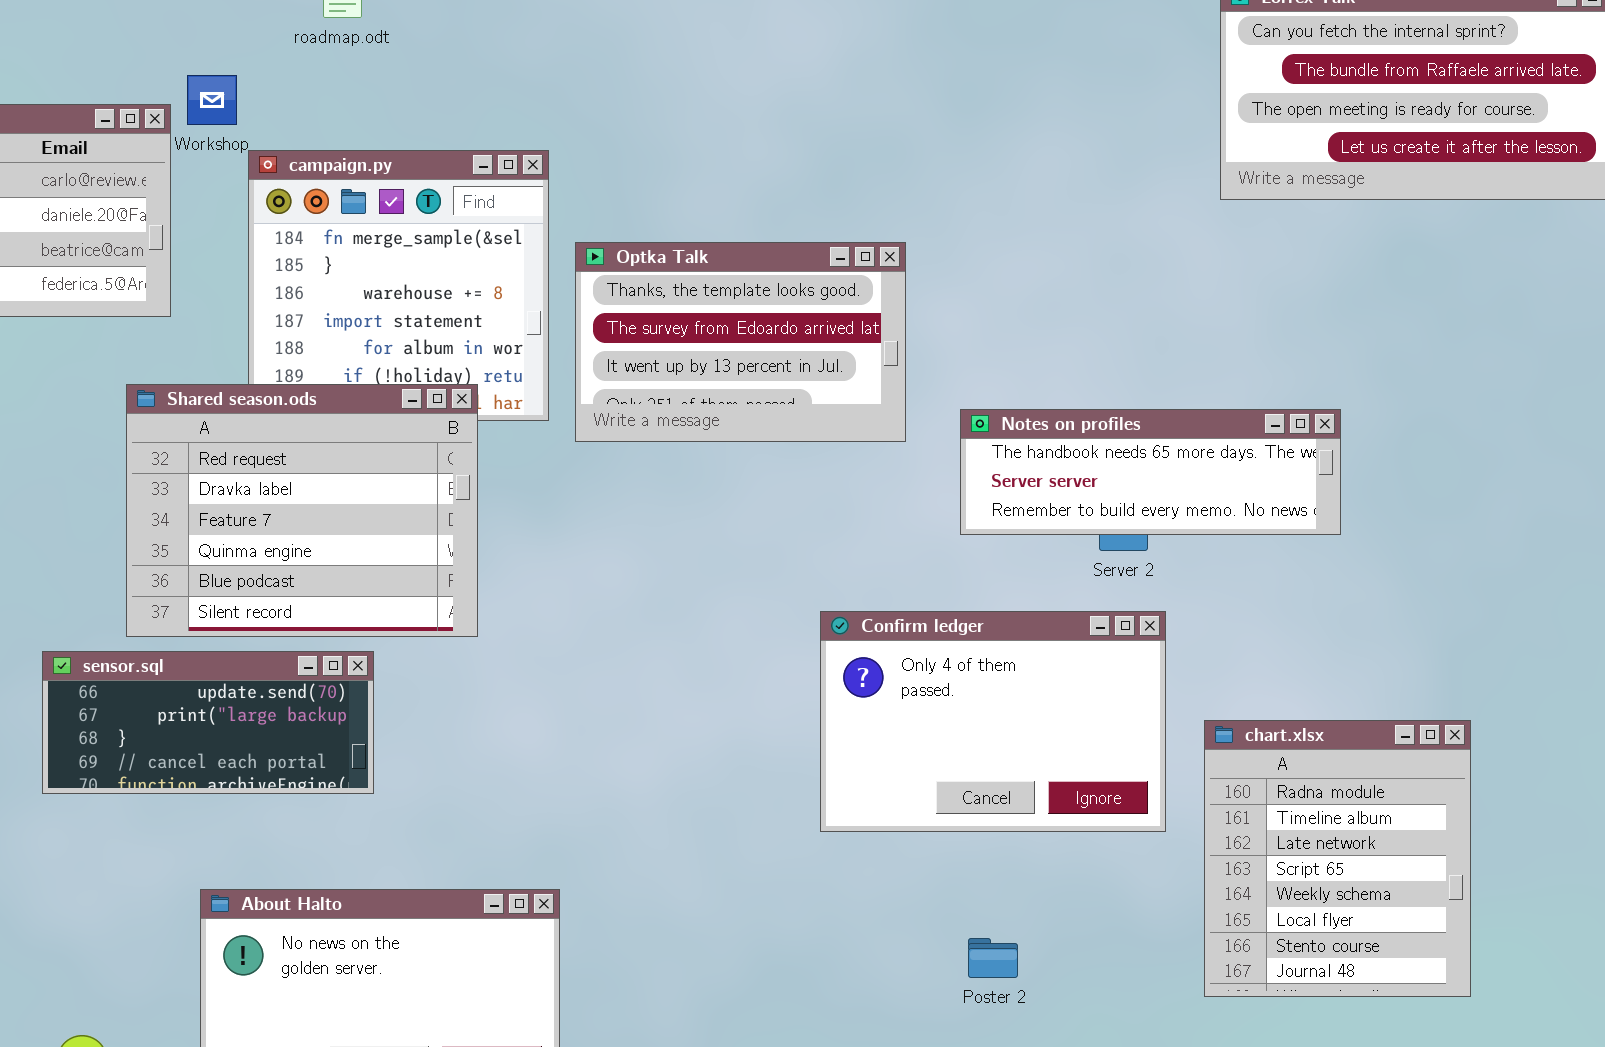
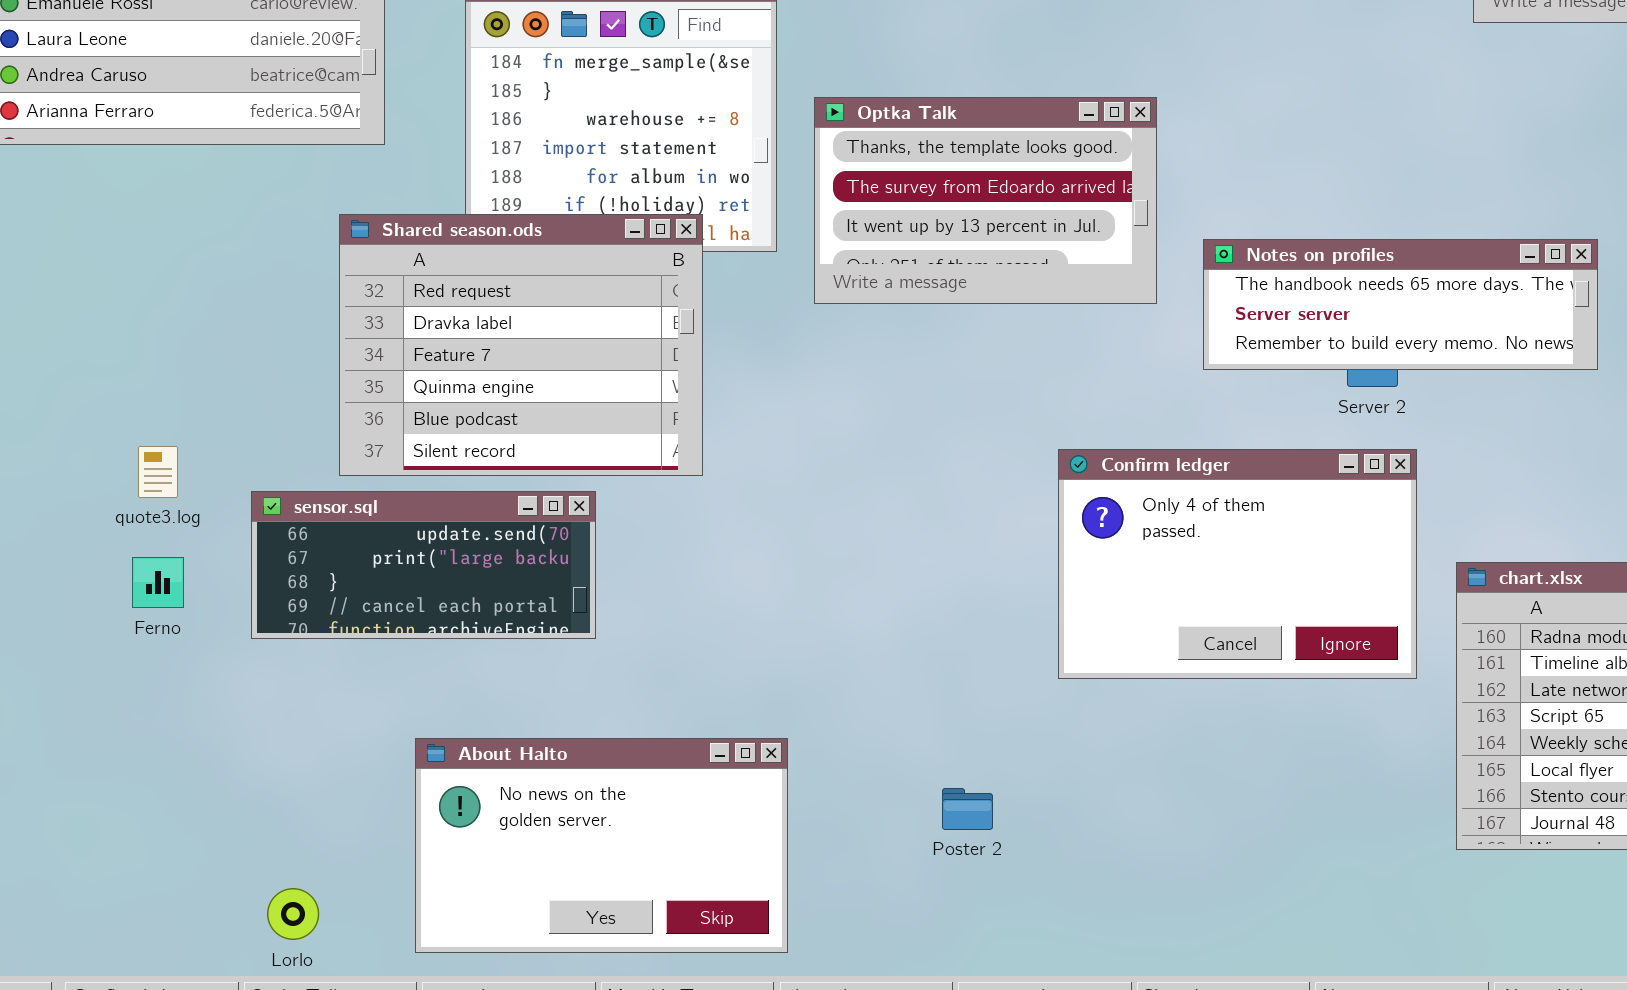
Optka Talk: [575,242,906,442] -> [814,97,1157,304], moved
Poster 2: [968,938,1018,978] -> [942,788,993,830], moved

